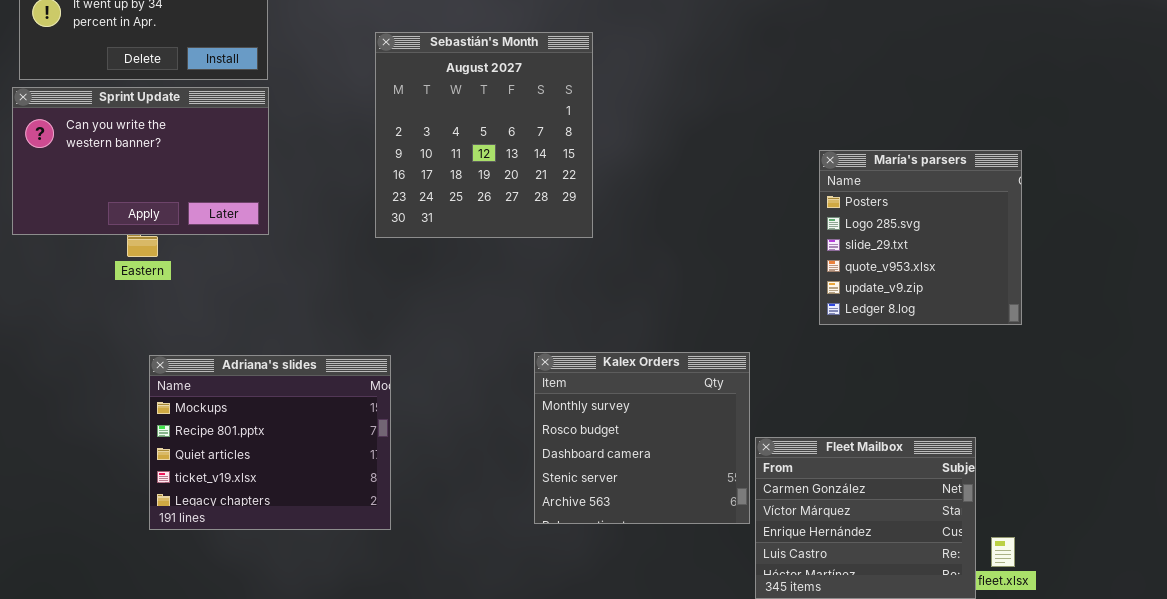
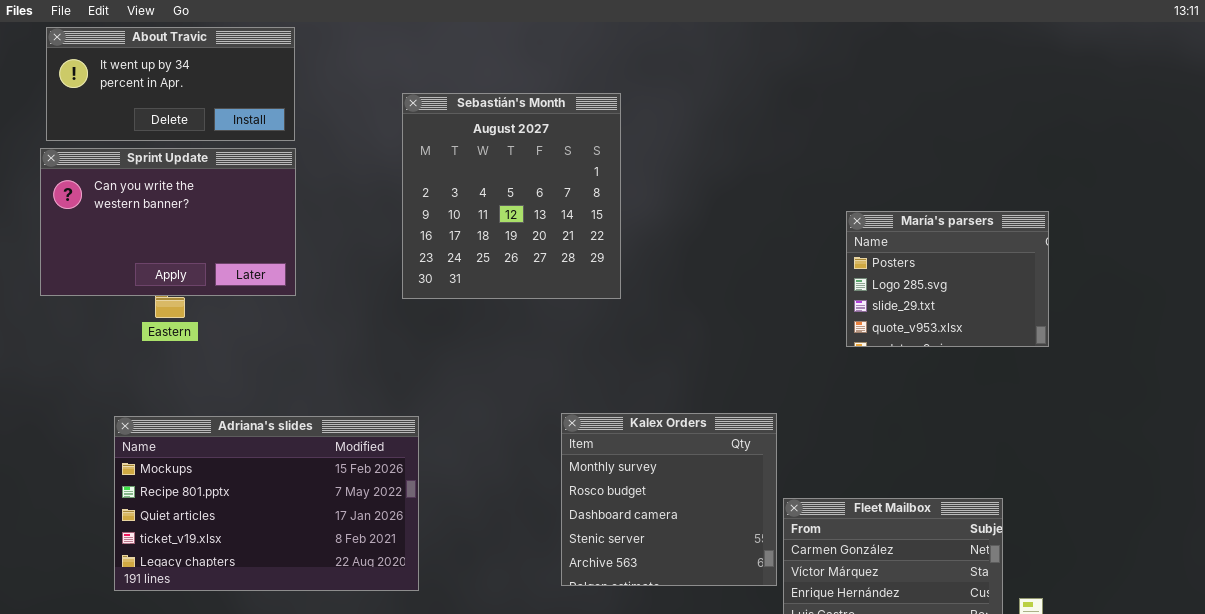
María's parsers: [819,150,1022,325] -> [846,211,1049,347], resized
Adriana's slides: [149,355,391,530] -> [114,416,419,591], resized

